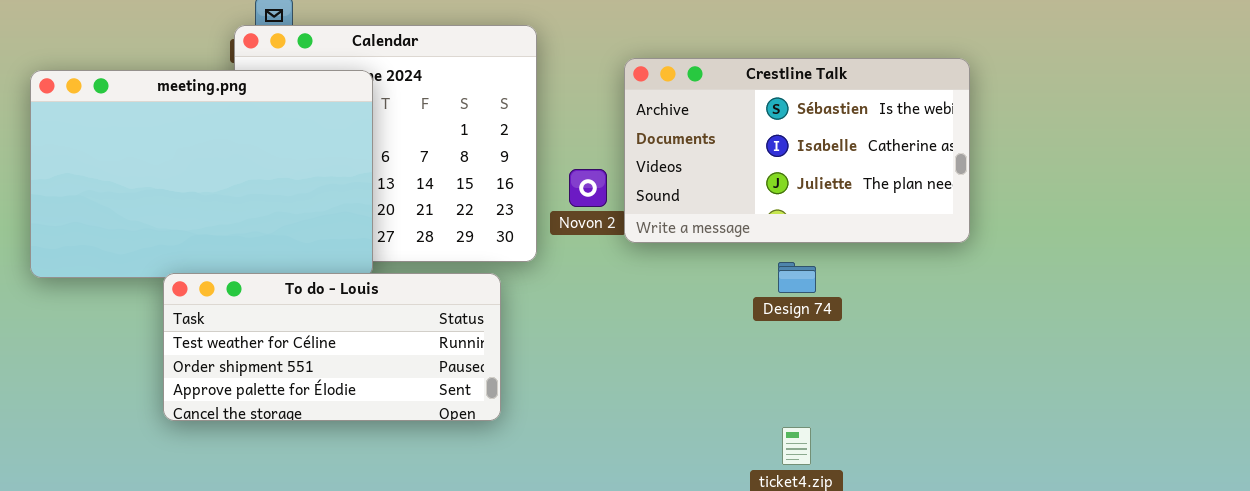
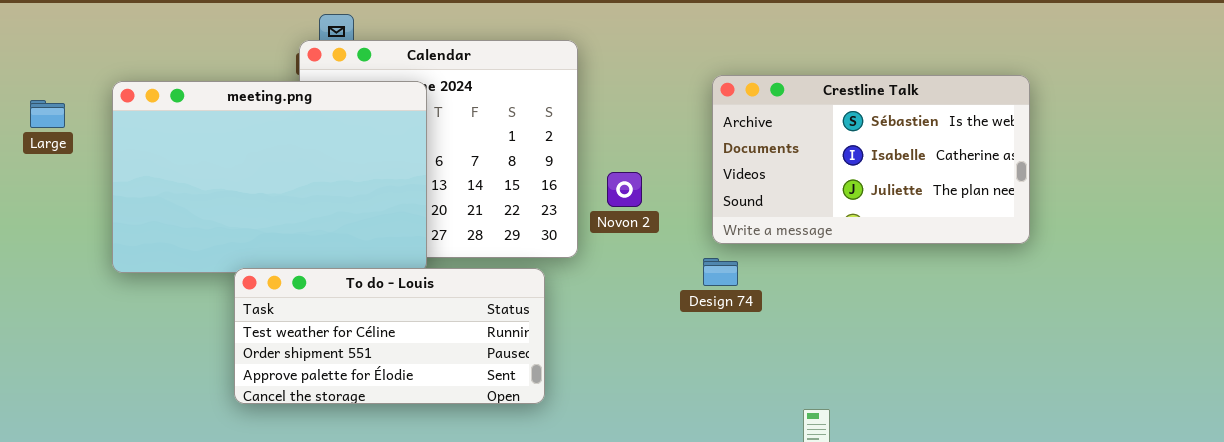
Crestline Talk: [624,58,970,243] -> [712,75,1030,244], moved
Design 74: [778,262,816,293] -> [703,258,738,286], moved

